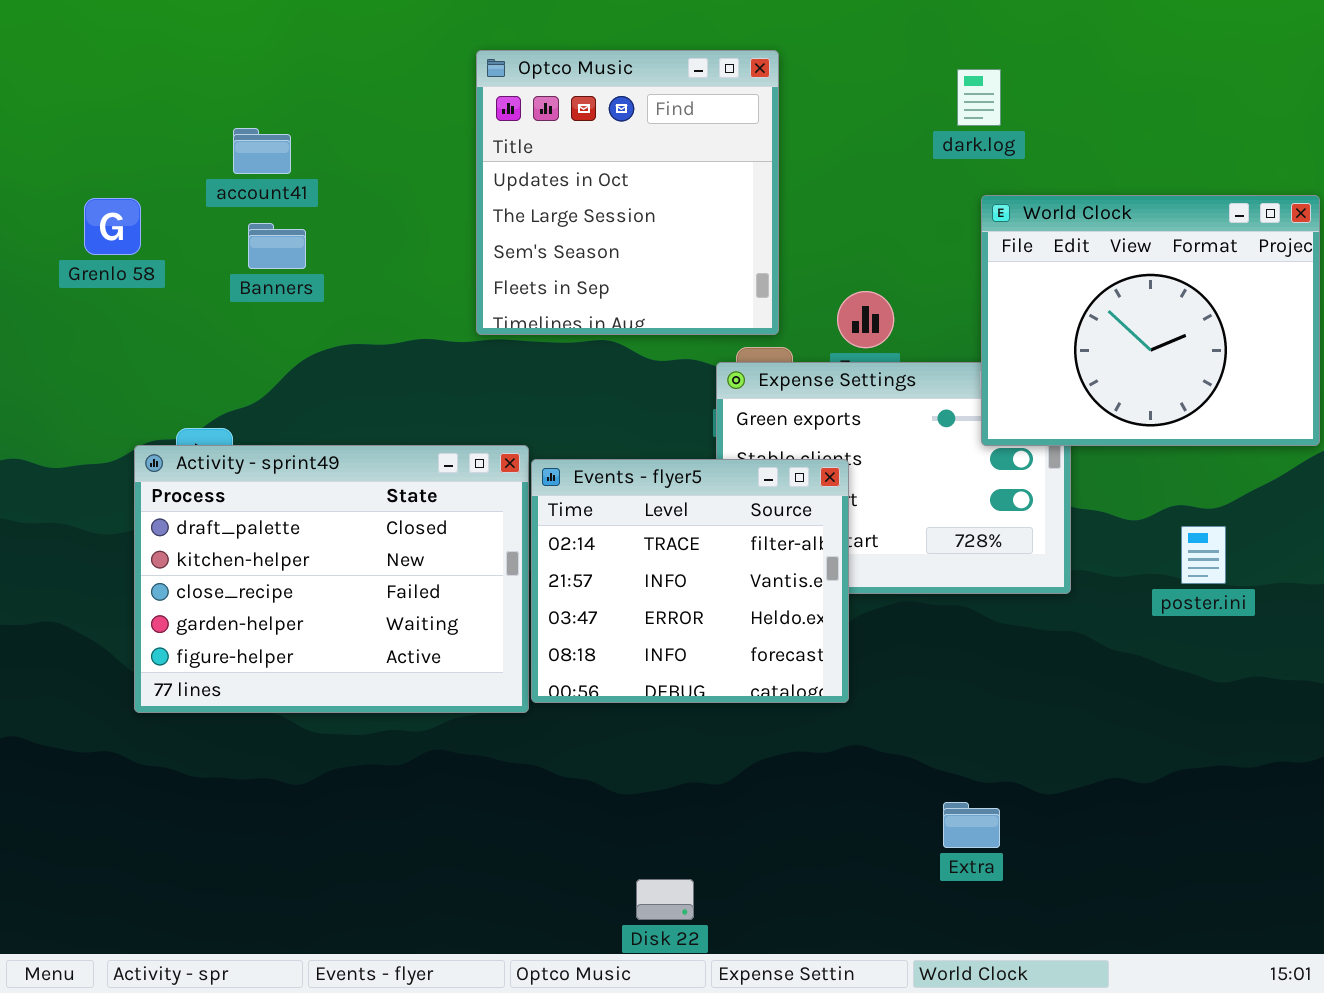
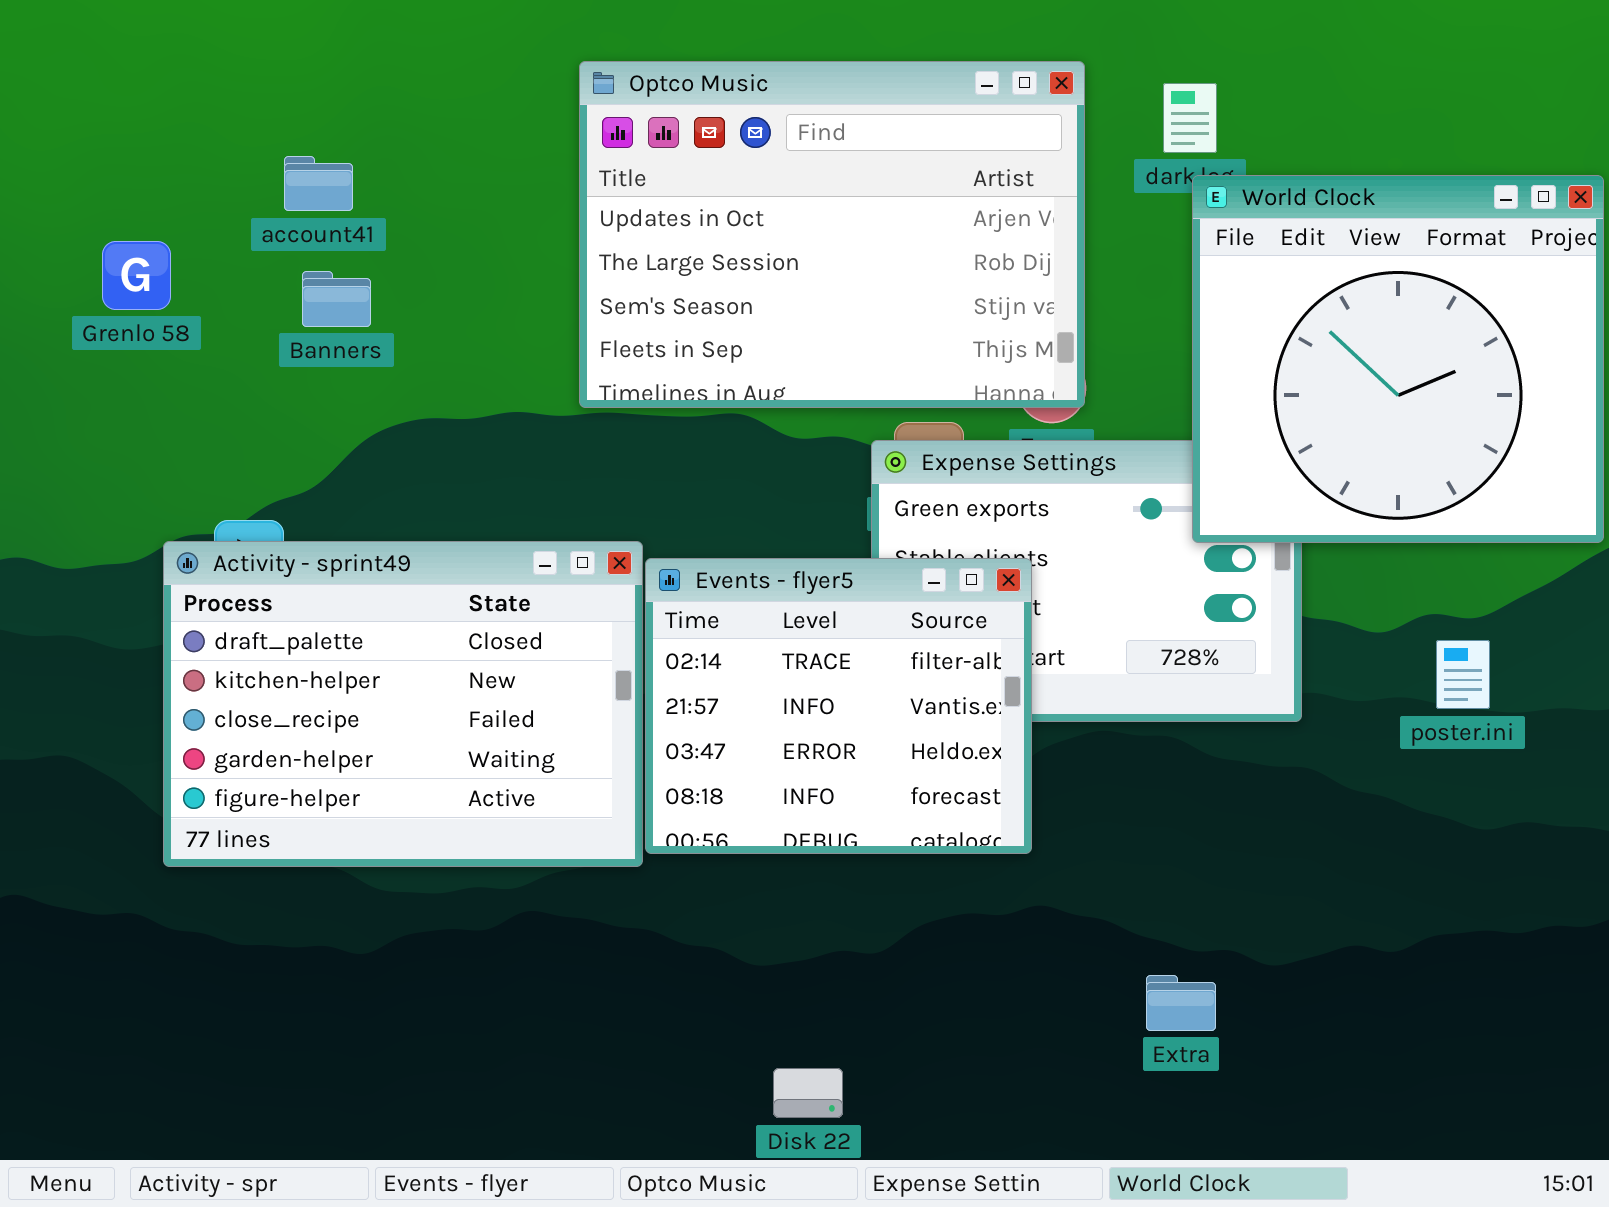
Optco Music: [476,50,779,335] -> [579,61,1085,408], resized
World Clock: [981,195,1320,446] -> [1192,175,1604,543], resized

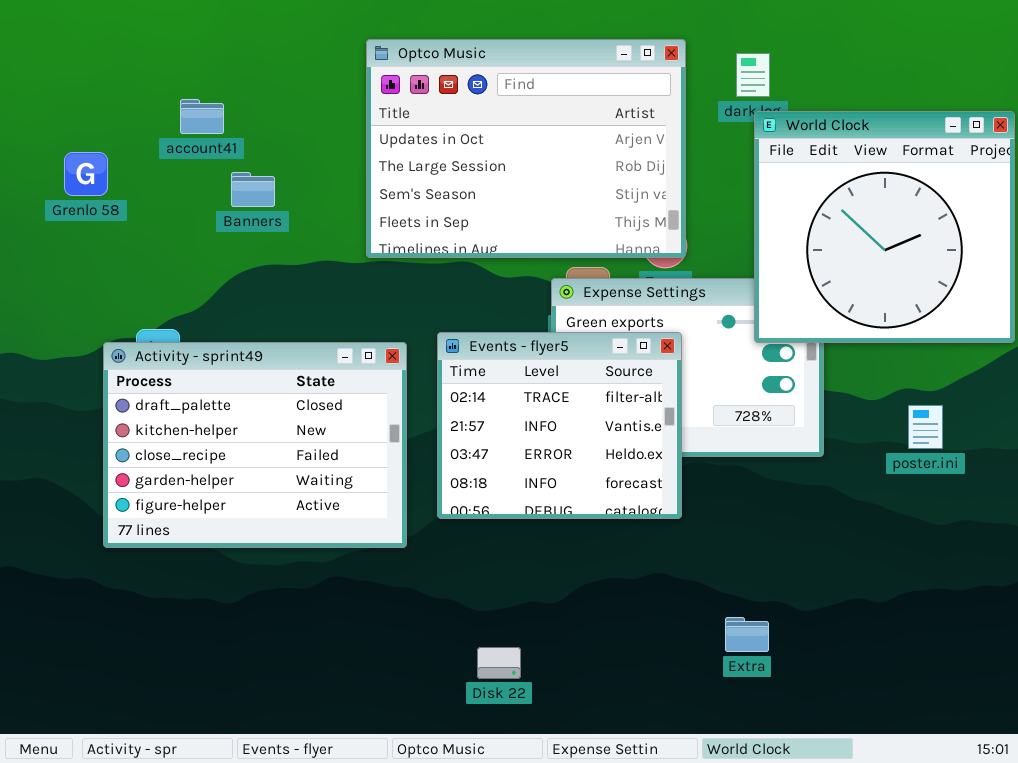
Banners: [302,271,371,327] -> [231,172,275,207], moved
Events - flyer5: [645,558,1032,854] -> [437,332,682,519], moved
Disk 22: [773,1068,843,1118] -> [477,647,521,679], moved

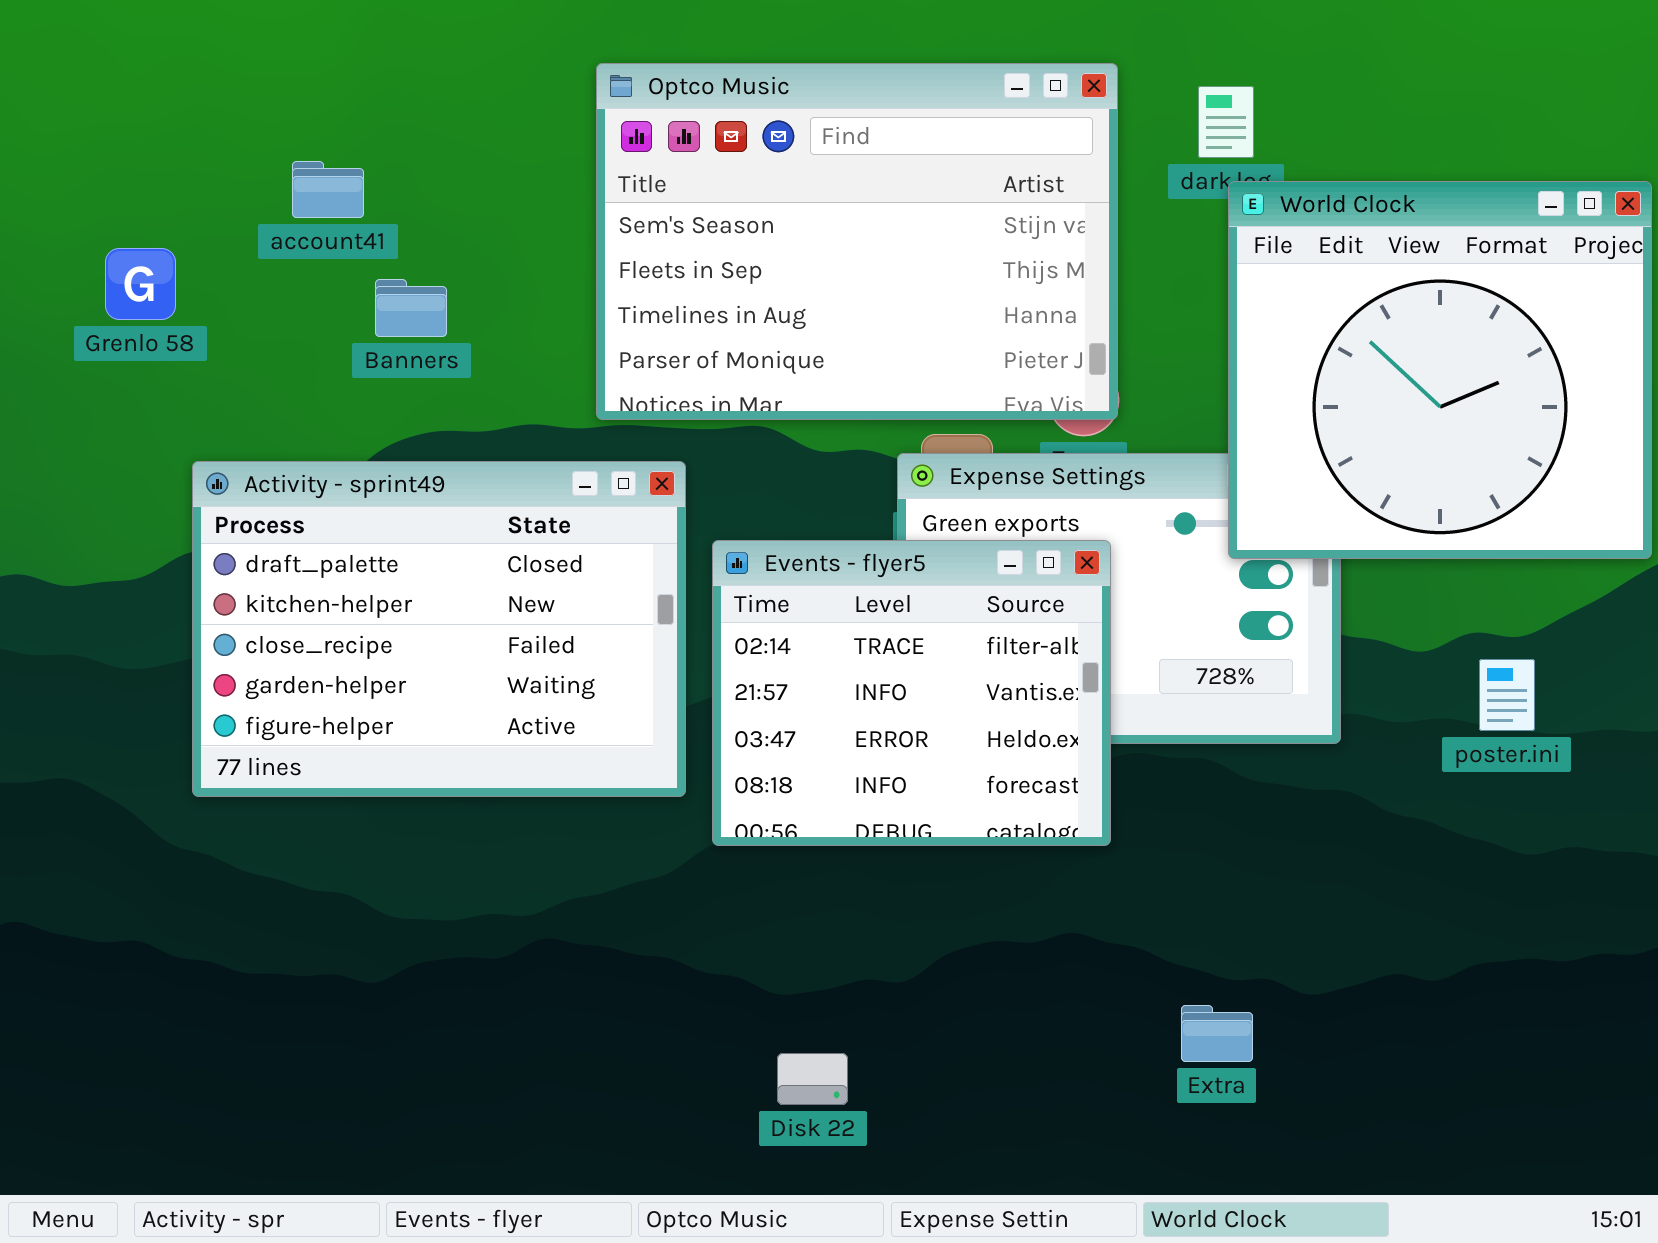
Optco Music: [366,39,686,258] -> [596,63,1118,420], scrolled down 2 rows
Activity - sprint49: [103,342,407,548] -> [192,461,686,797], moved

